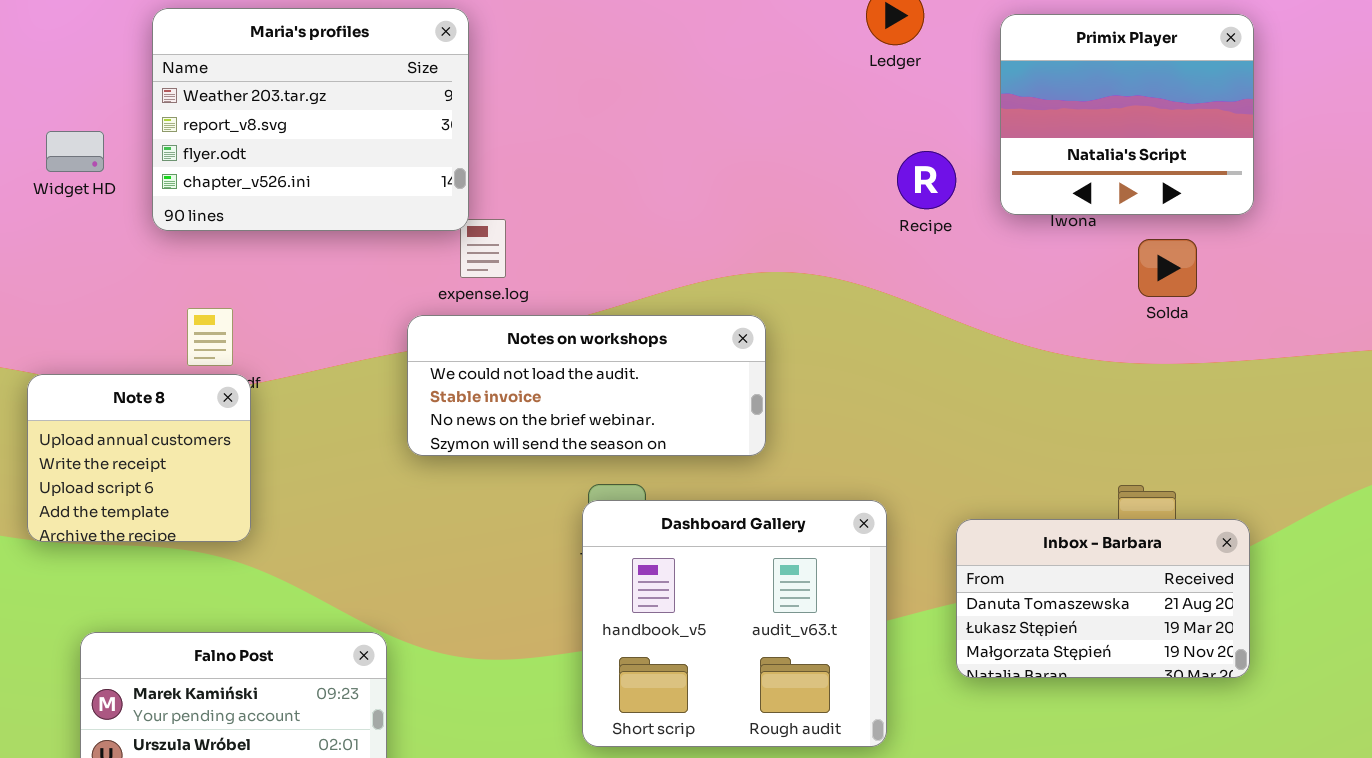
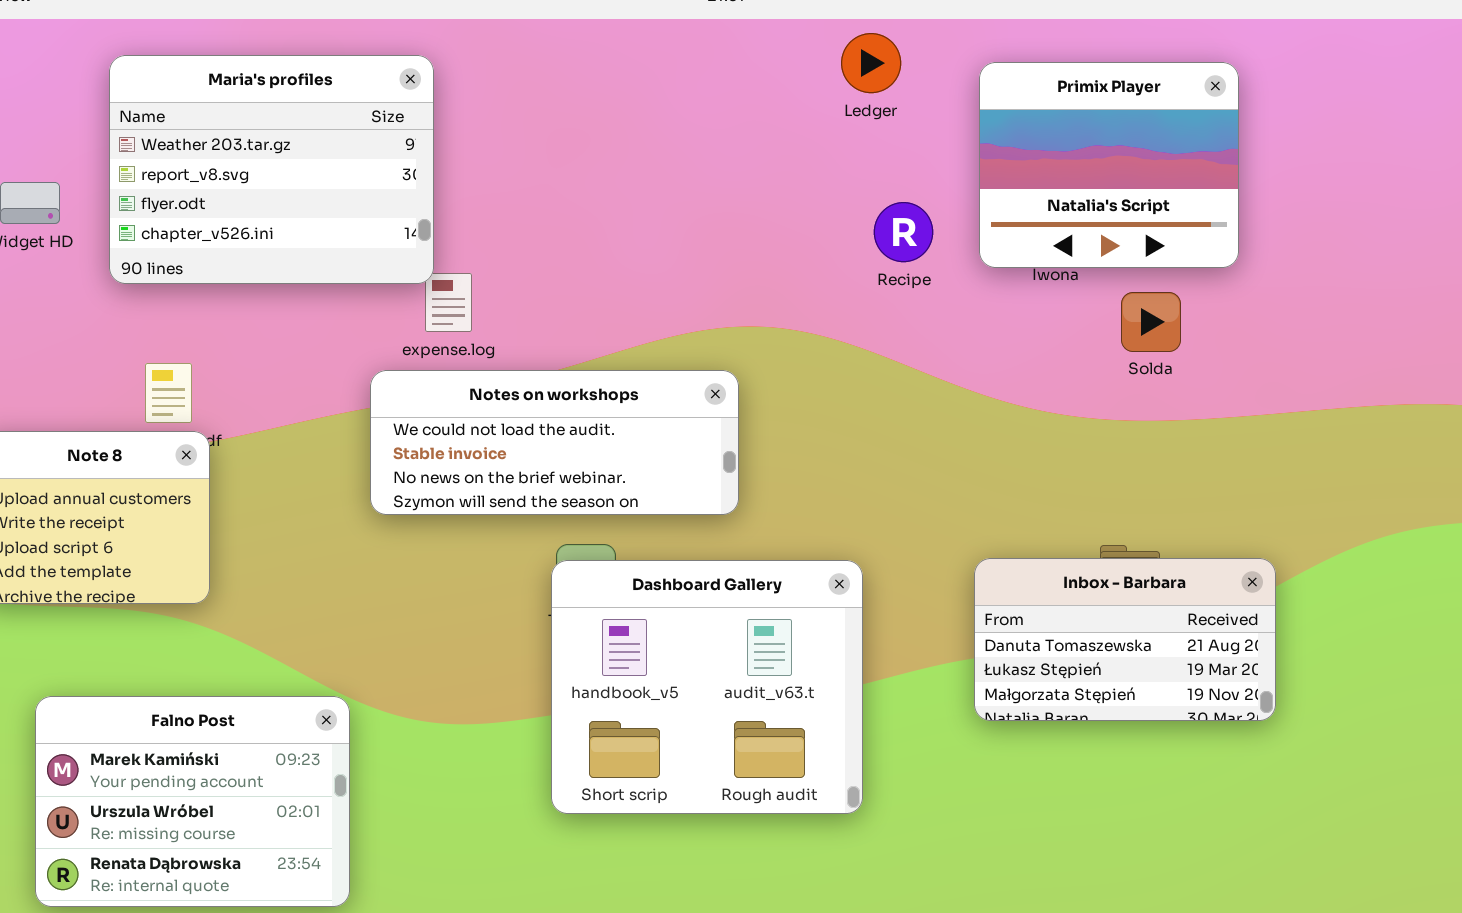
Inbox - Barbara: [956,519,1250,678] -> [974,558,1276,721], moved

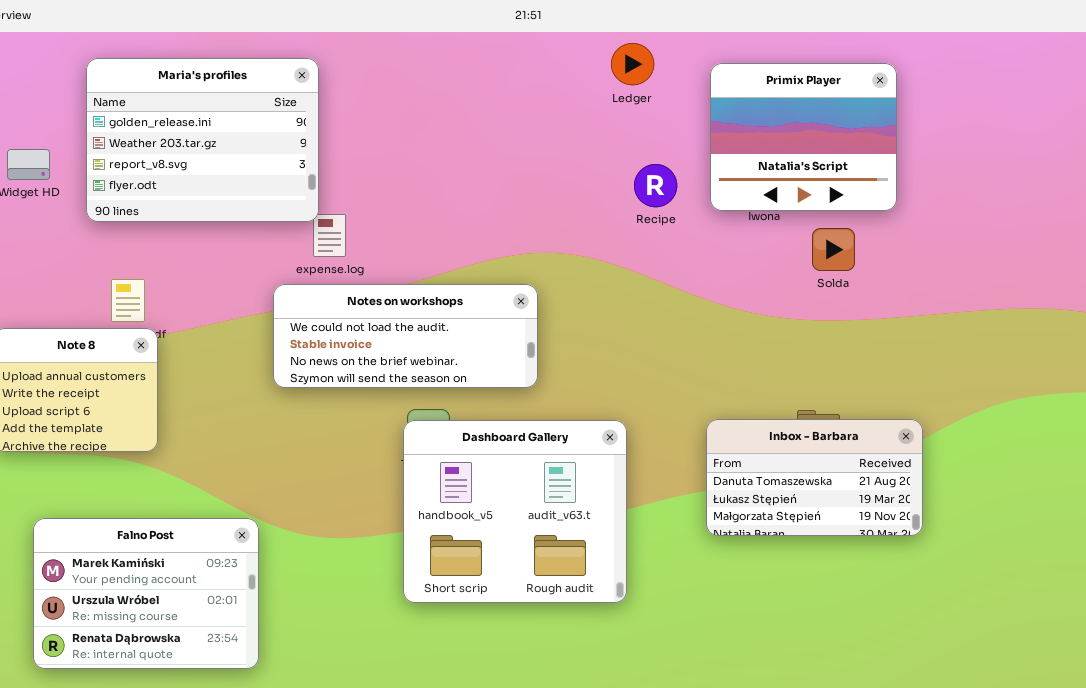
Maria's profiles: [109,55,434,284] -> [86,58,319,222], scrolled up 1 row

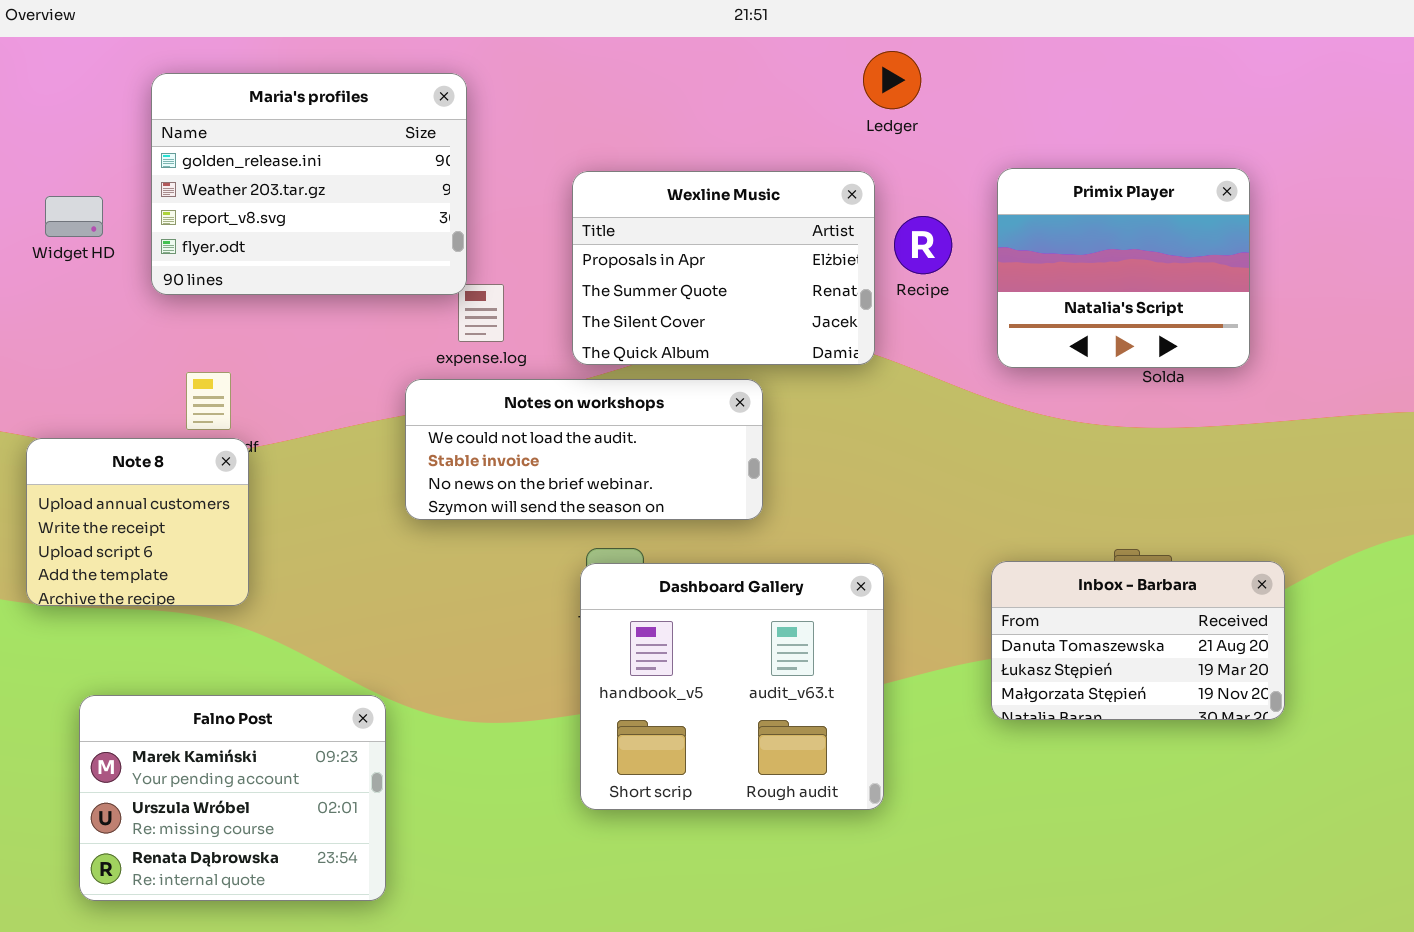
Primix Player: [710,63,897,211] -> [997,168,1250,368], moved
Wexline Music: none -> [572,171,875,365], opened

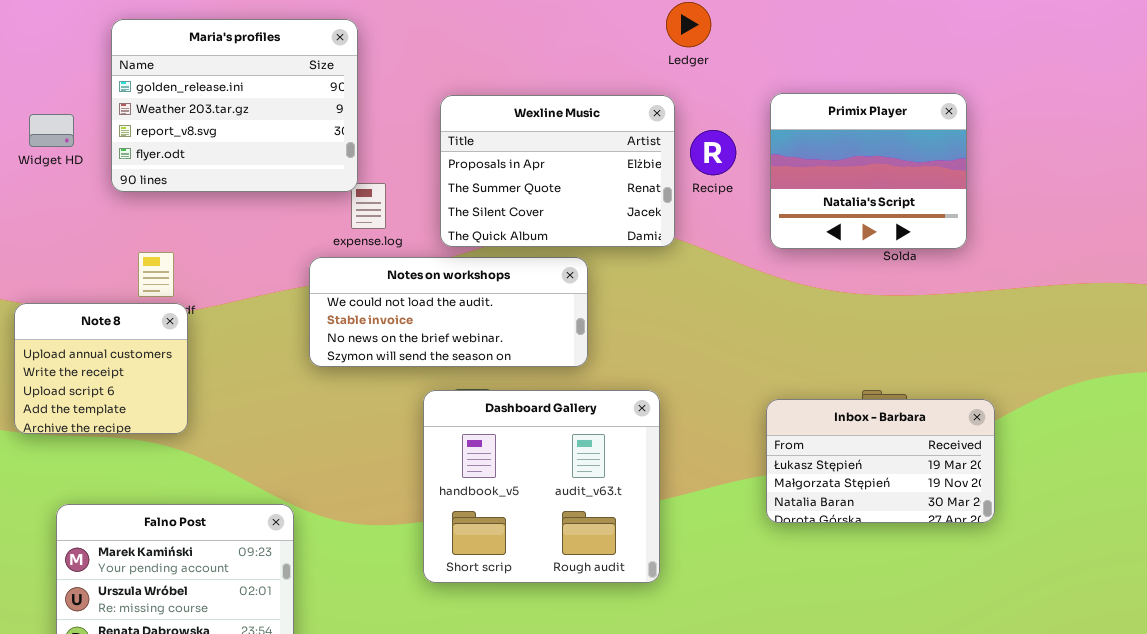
Inbox - Barbara: [991,561,1285,720] -> [766,399,995,523], scrolled down 1 row
Dashboard Gallery: [580,563,884,810] -> [423,390,660,583], moved

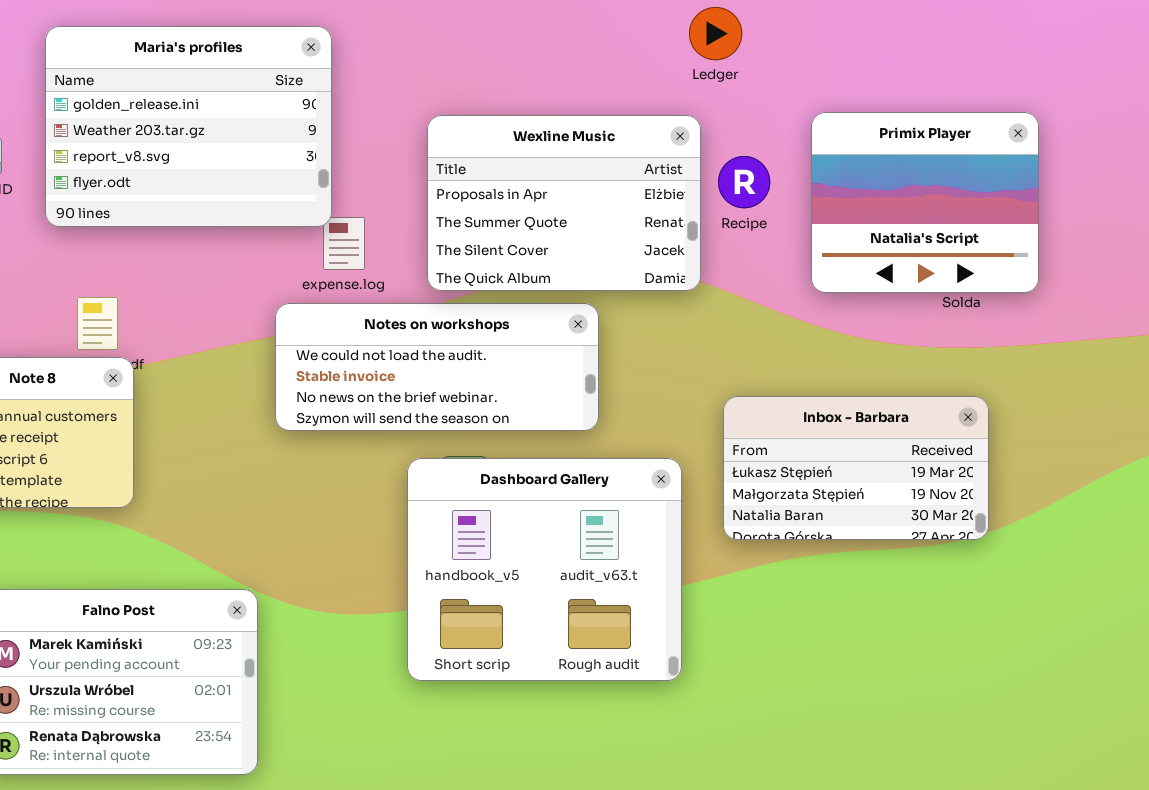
Inbox - Barbara: [766,399,995,523] -> [723,396,989,540], moved

